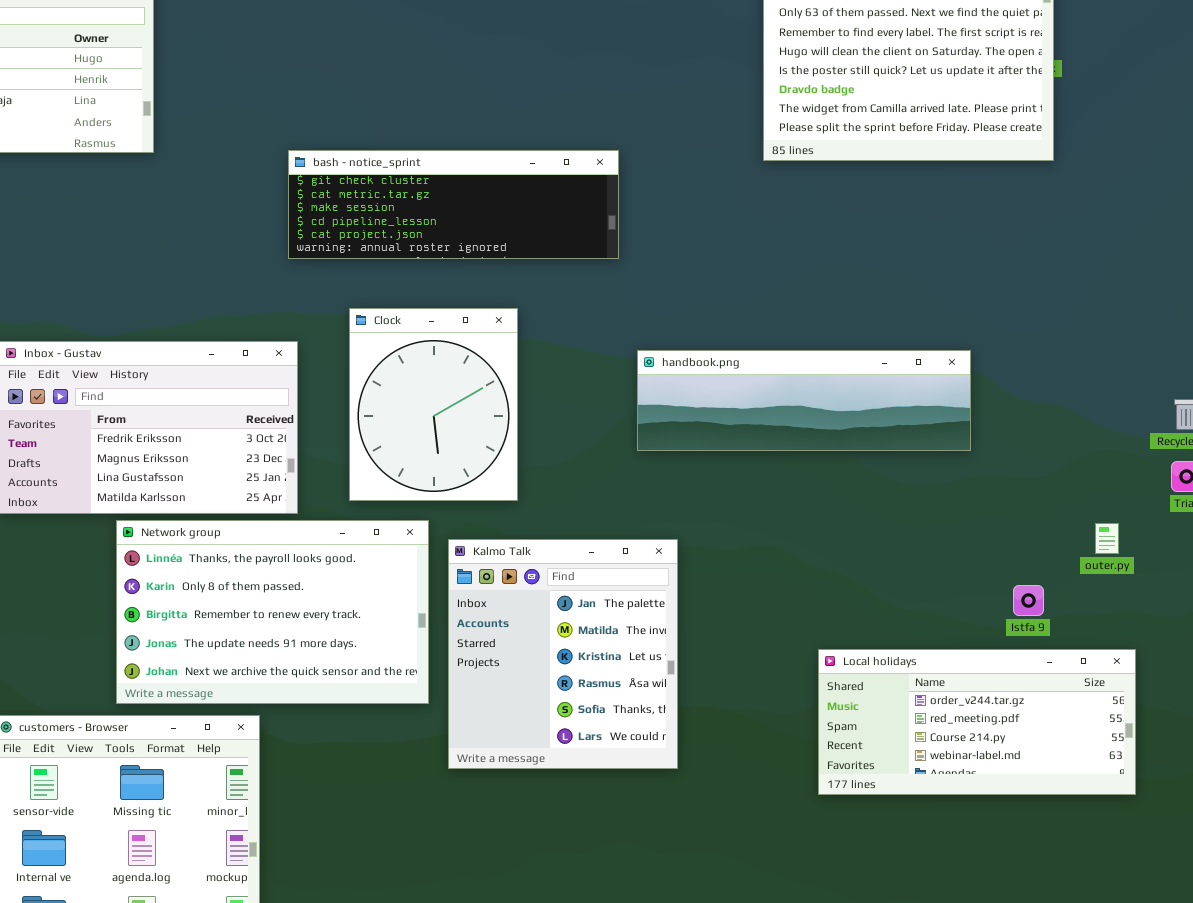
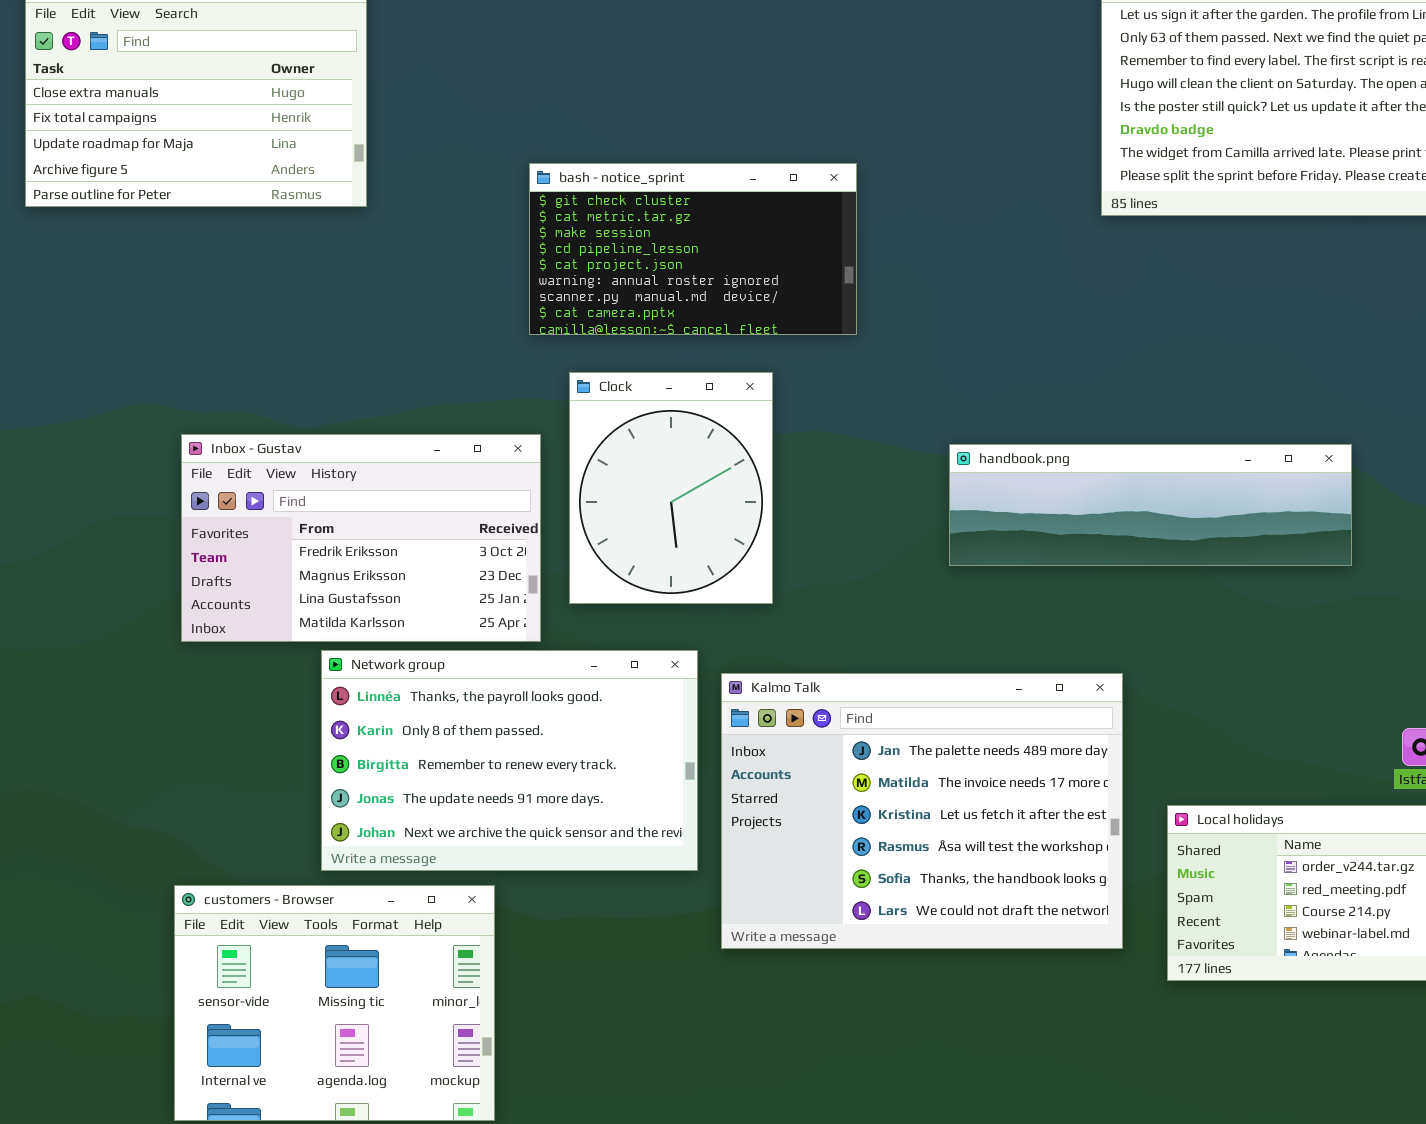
bash - notice_sprint: [288,150,619,259] -> [529,163,857,335], resized
Clock: [349,308,518,501] -> [569,372,773,604], moved
Kalmo Talk: [448,539,678,769] -> [721,673,1123,949], resized

